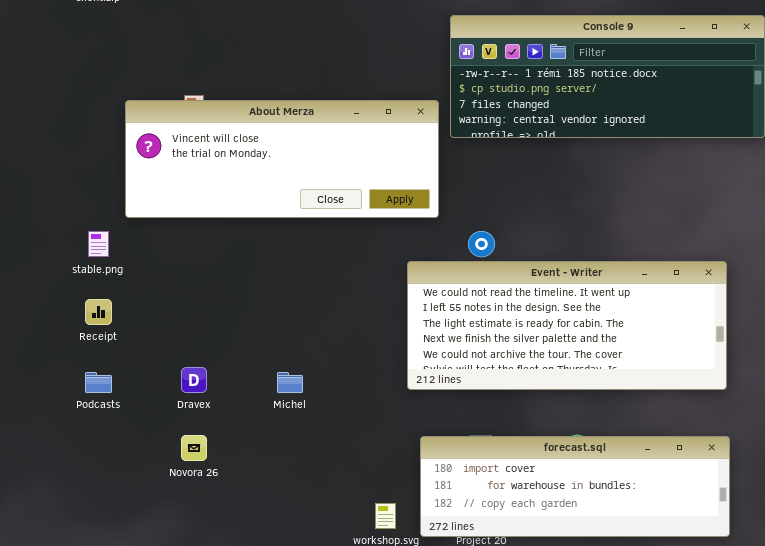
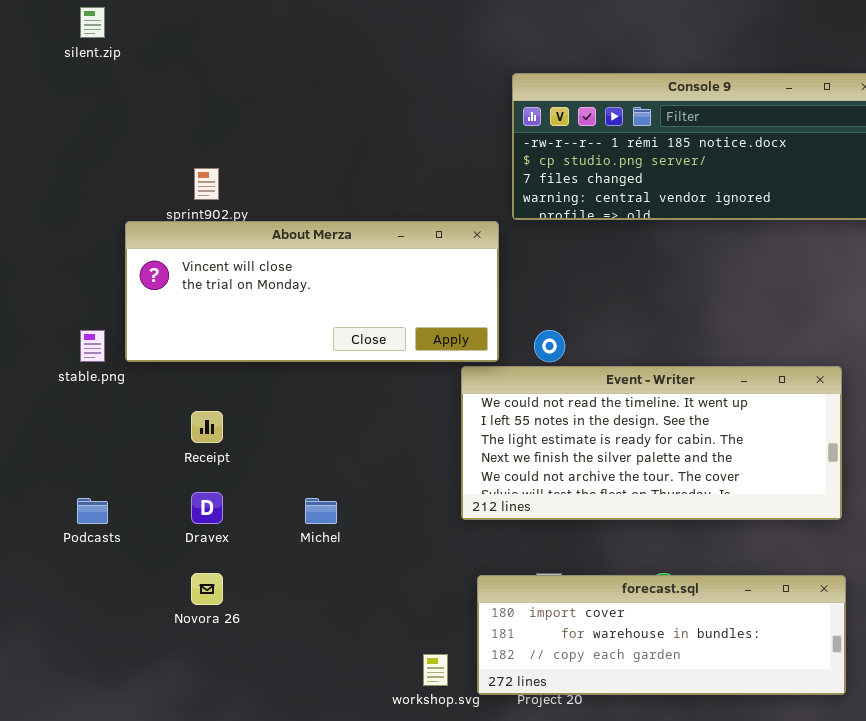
About Merza: [125,100,439,218] -> [125,221,499,362], moved
Receipt: [85,299,112,325] -> [191,411,223,443], moved

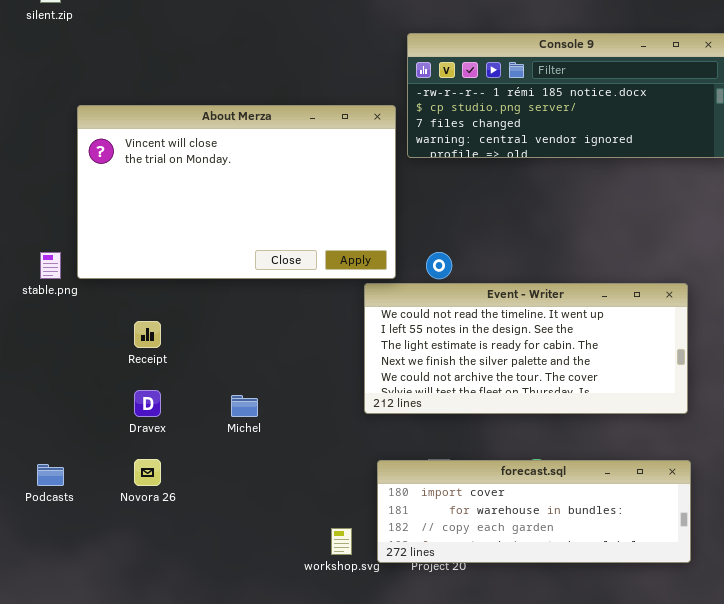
About Merza: [125,221,499,362] -> [77,105,396,279], resized
Podcasts: [77,498,108,524] -> [37,464,64,486], moved

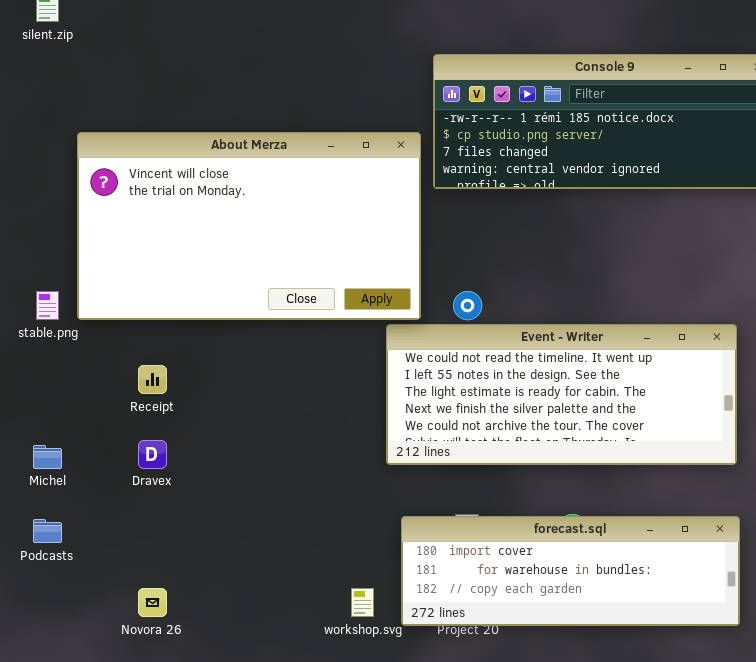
Michel: [231,395,258,417] -> [33,445,62,469], moved
Novora 26: [134,459,161,486] -> [138,588,167,617], moved

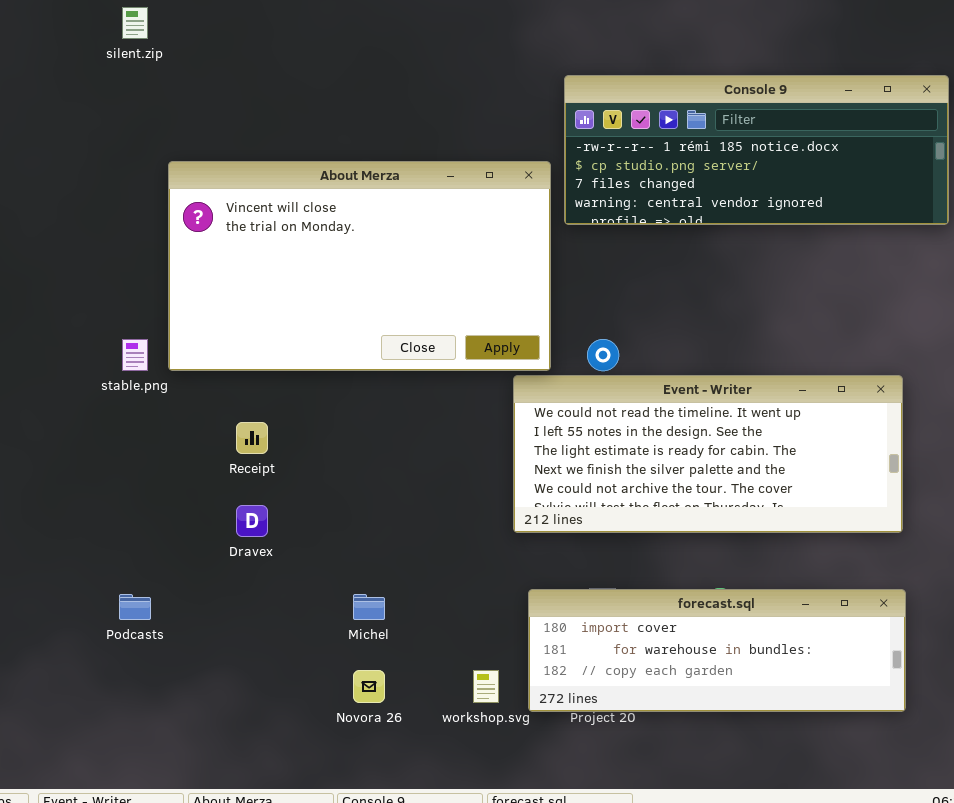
Michel: [33,445,62,469] -> [353,594,385,620], moved
Novora 26: [138,588,167,617] -> [353,670,385,703], moved

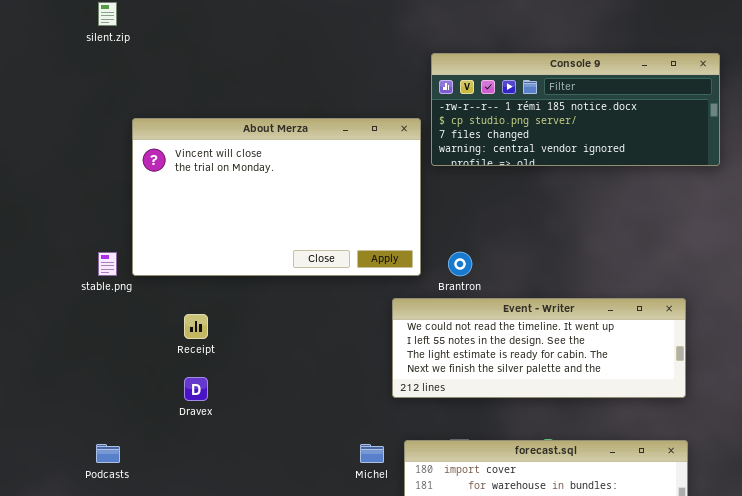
Event - Writer: [513,375,903,533] -> [392,298,686,398], resized
Michel: [353,594,385,620] -> [360,444,384,463], moved

